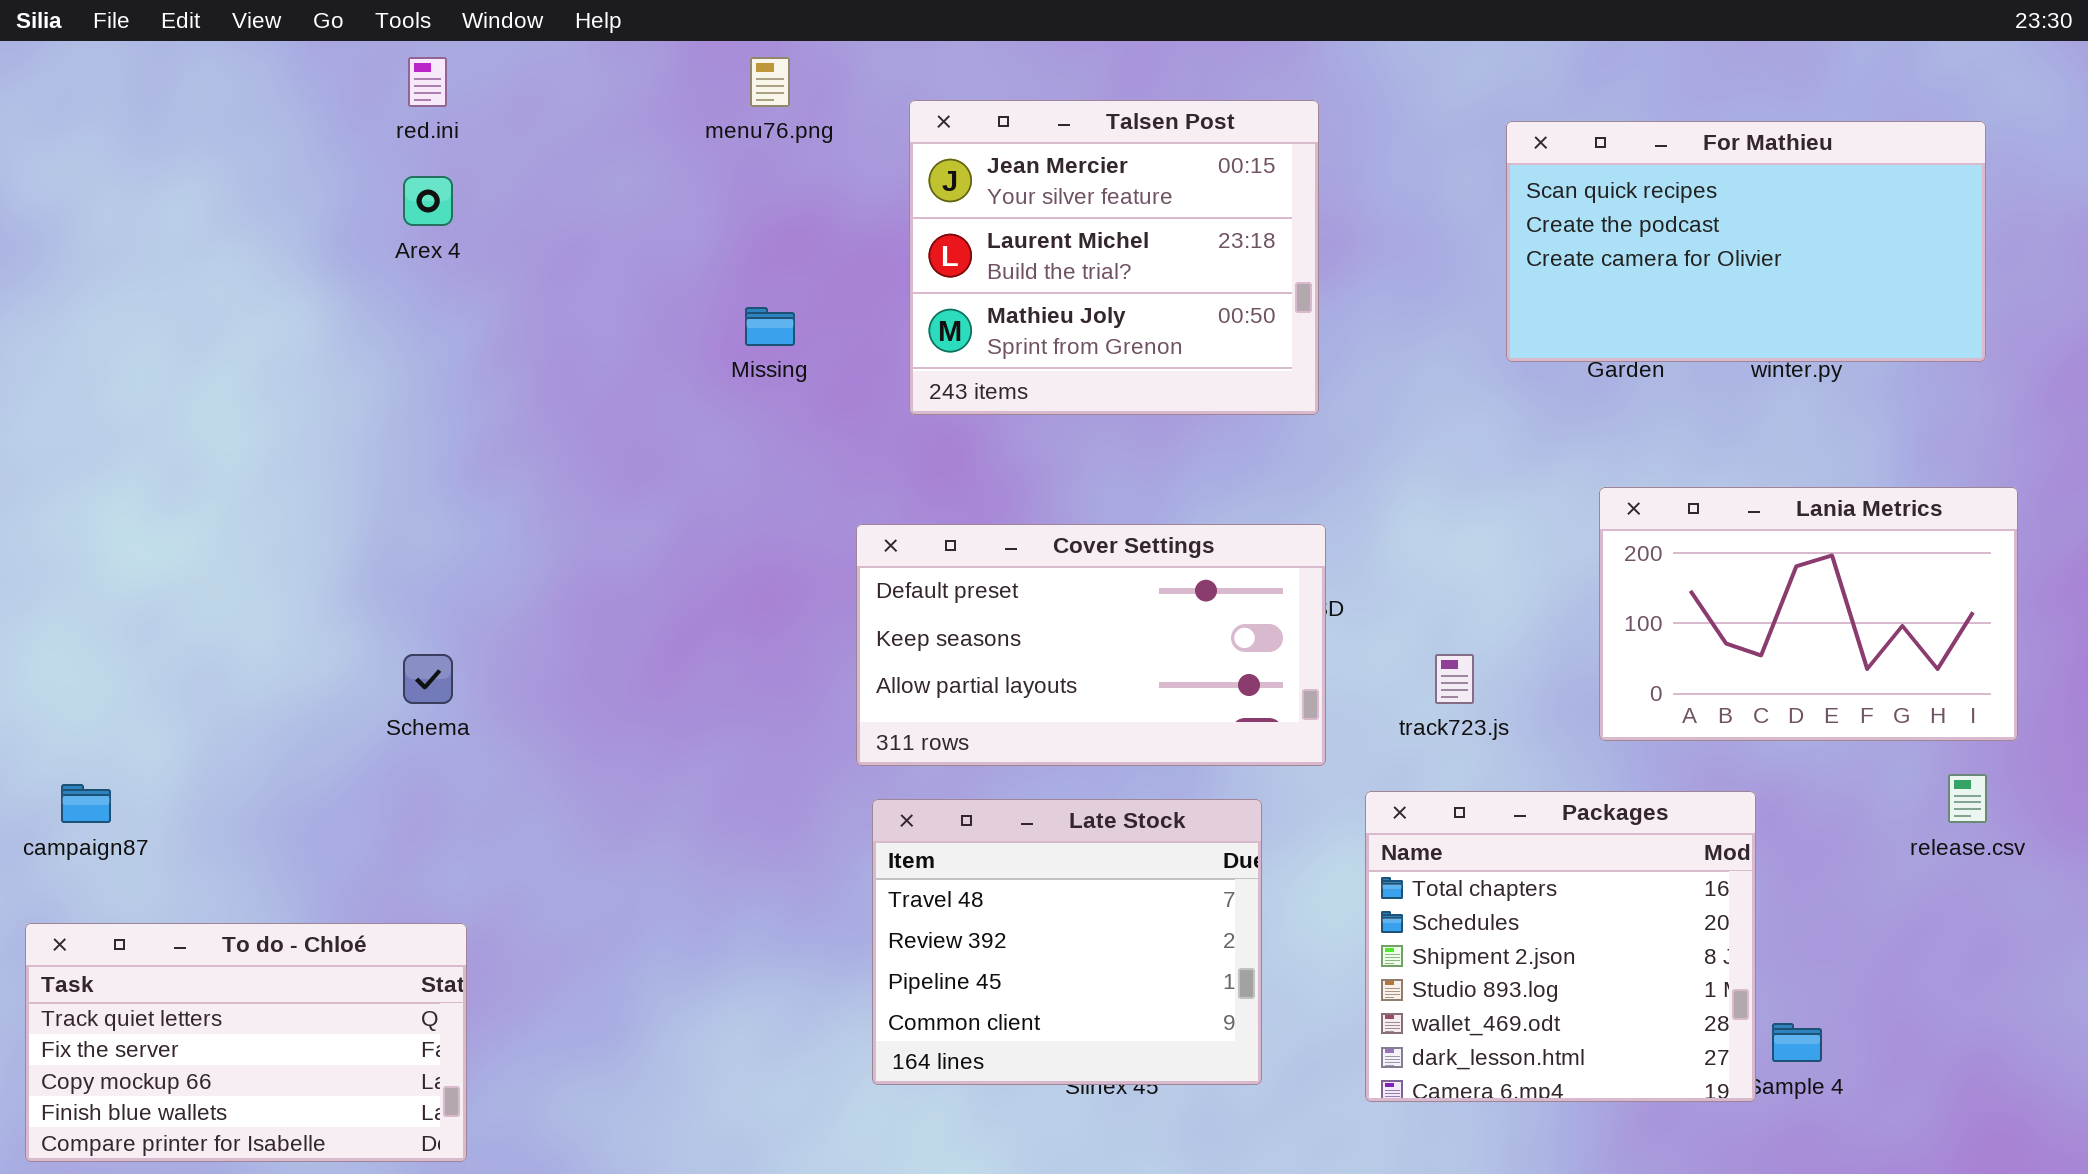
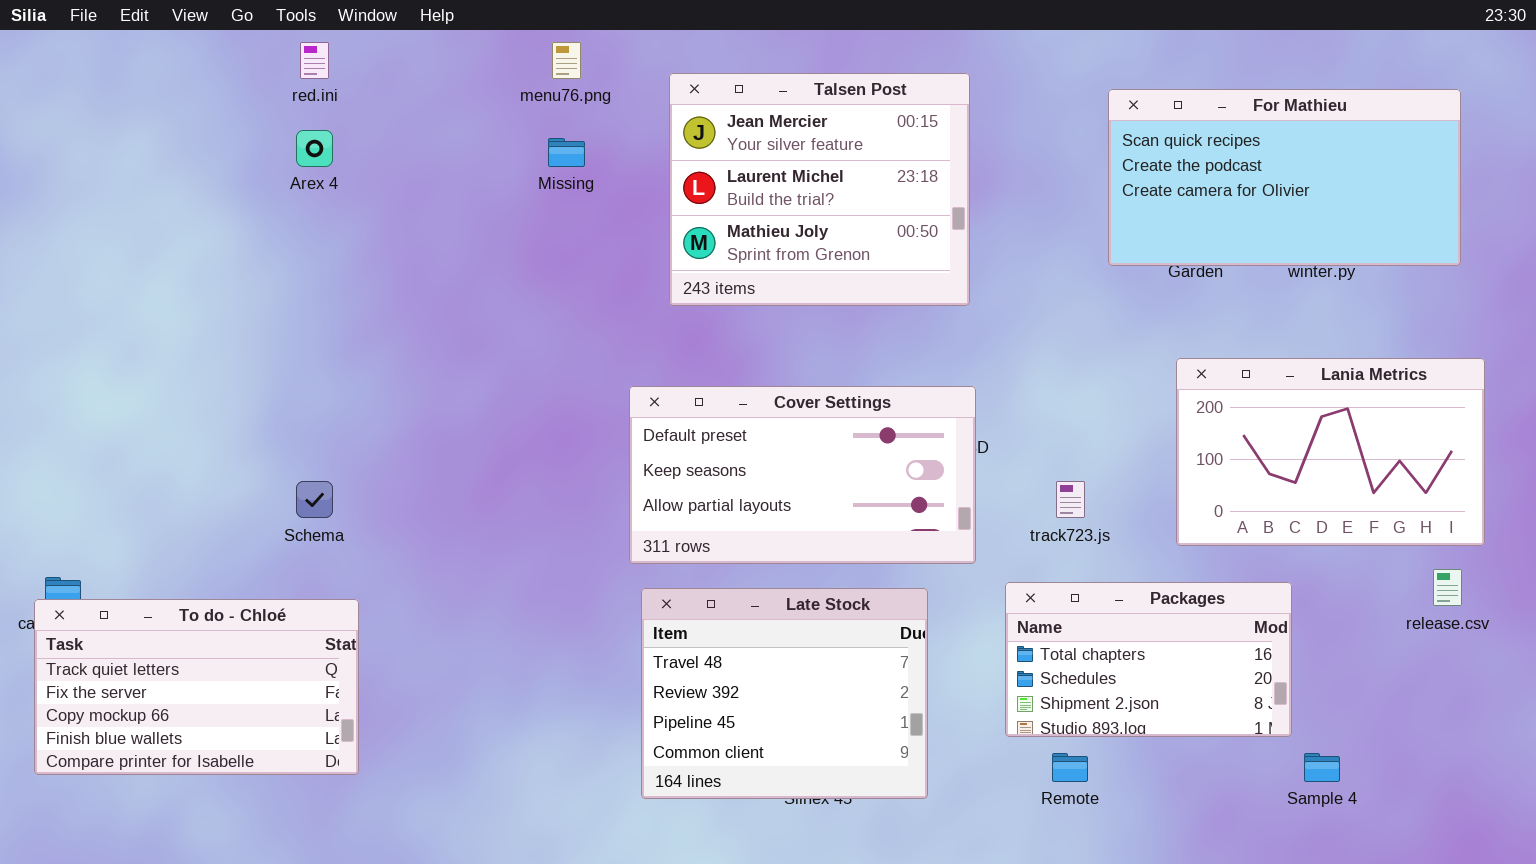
Missing: [745,307,795,346] -> [548,138,585,167], moved
Packages: [1365,791,1756,1102] -> [1005,582,1292,737], resized
To do - Chloé: [25,923,467,1162] -> [34,599,359,775], moved

